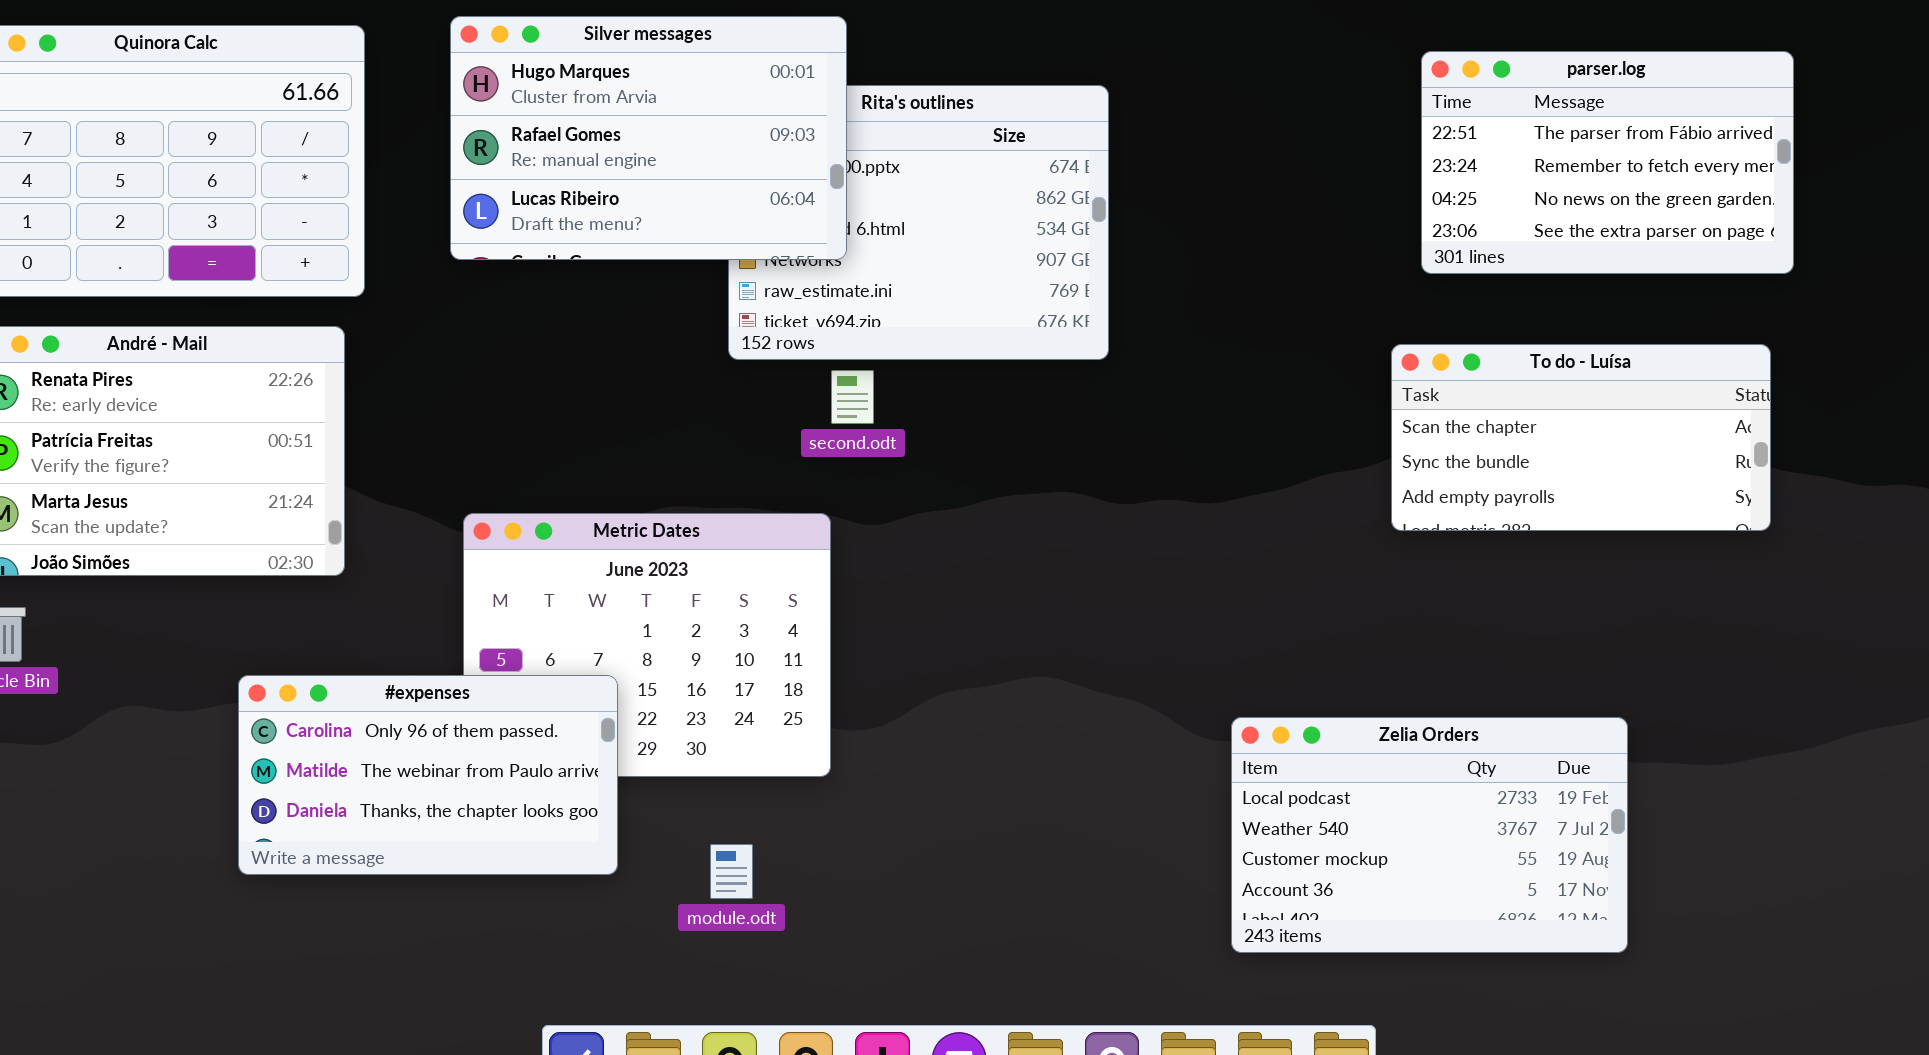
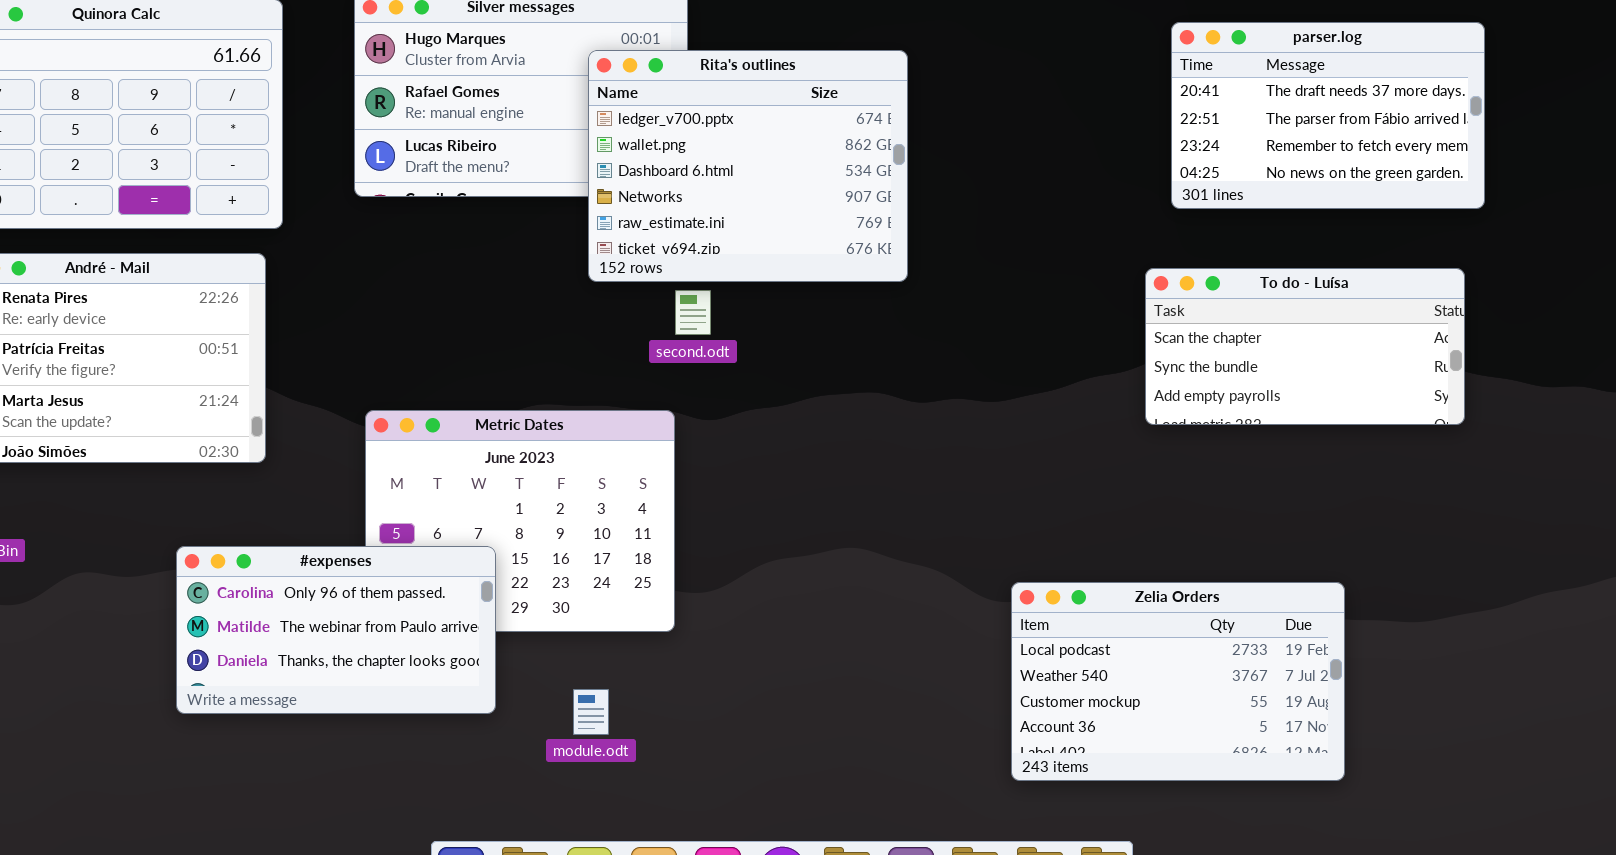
parser.log: [1421,51,1794,274] -> [1171,22,1485,209], scrolled up 1 row
Rita's outlines: [728,85,1109,360] -> [588,50,908,282], raised

